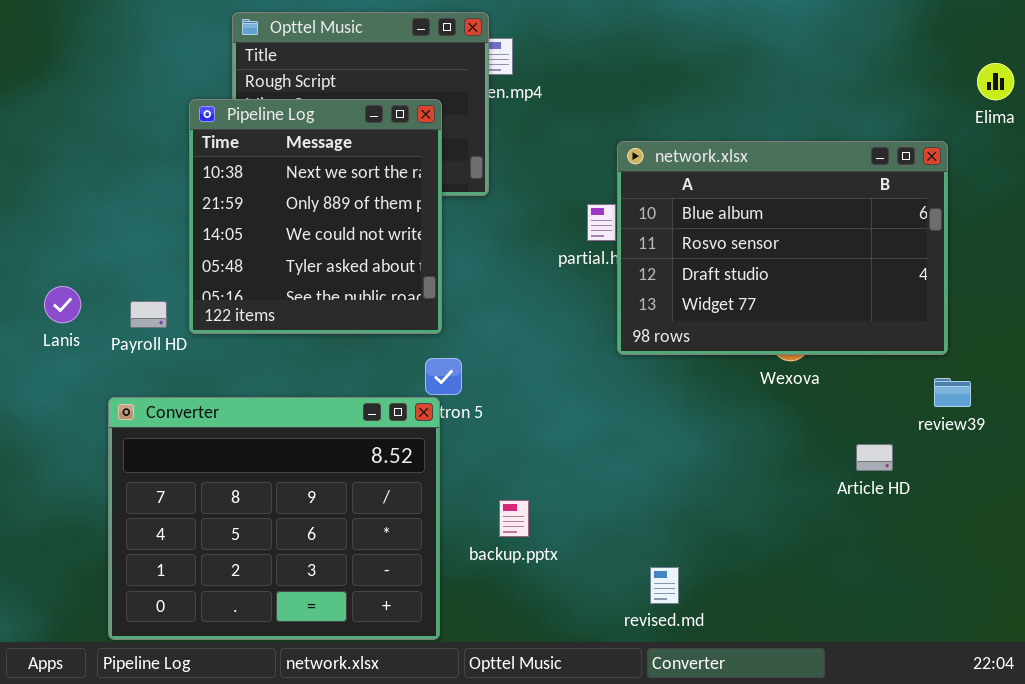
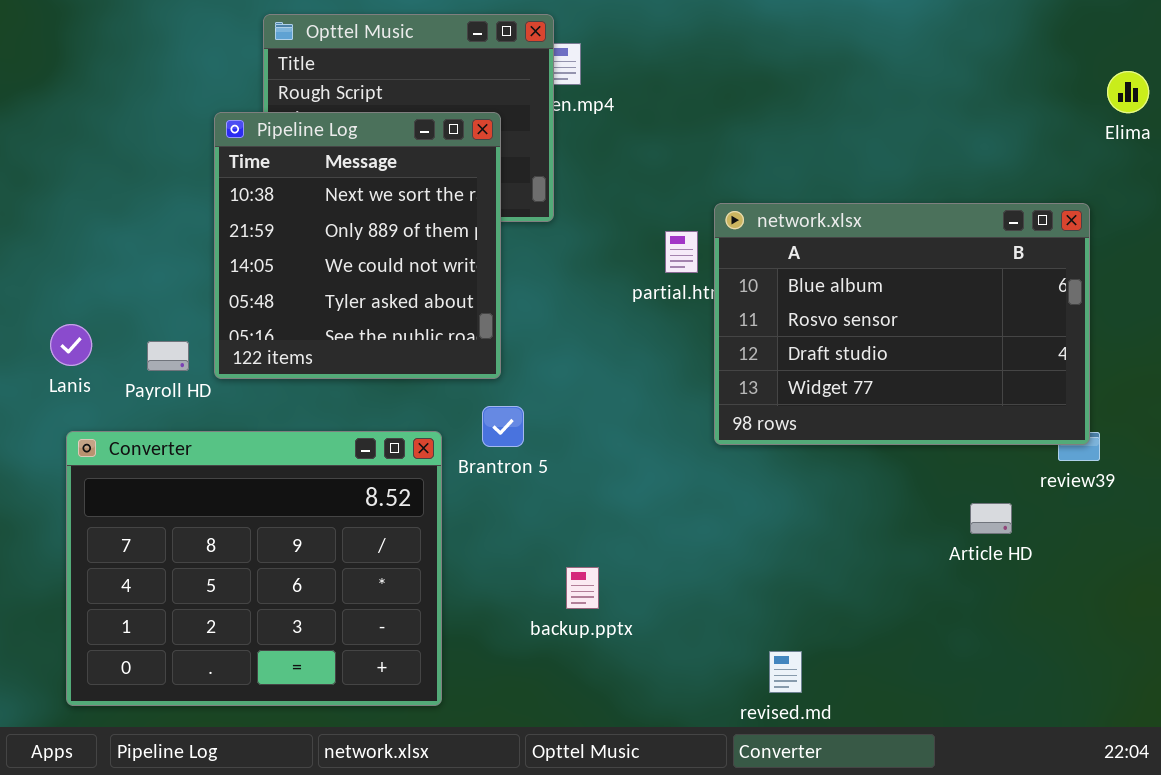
network.xlsx: [617,141,948,355] -> [714,203,1090,445], moved
Converter: [108,397,440,640] -> [66,431,442,706], moved
revised.md: [650,567,679,604] -> [769,651,802,693], moved

